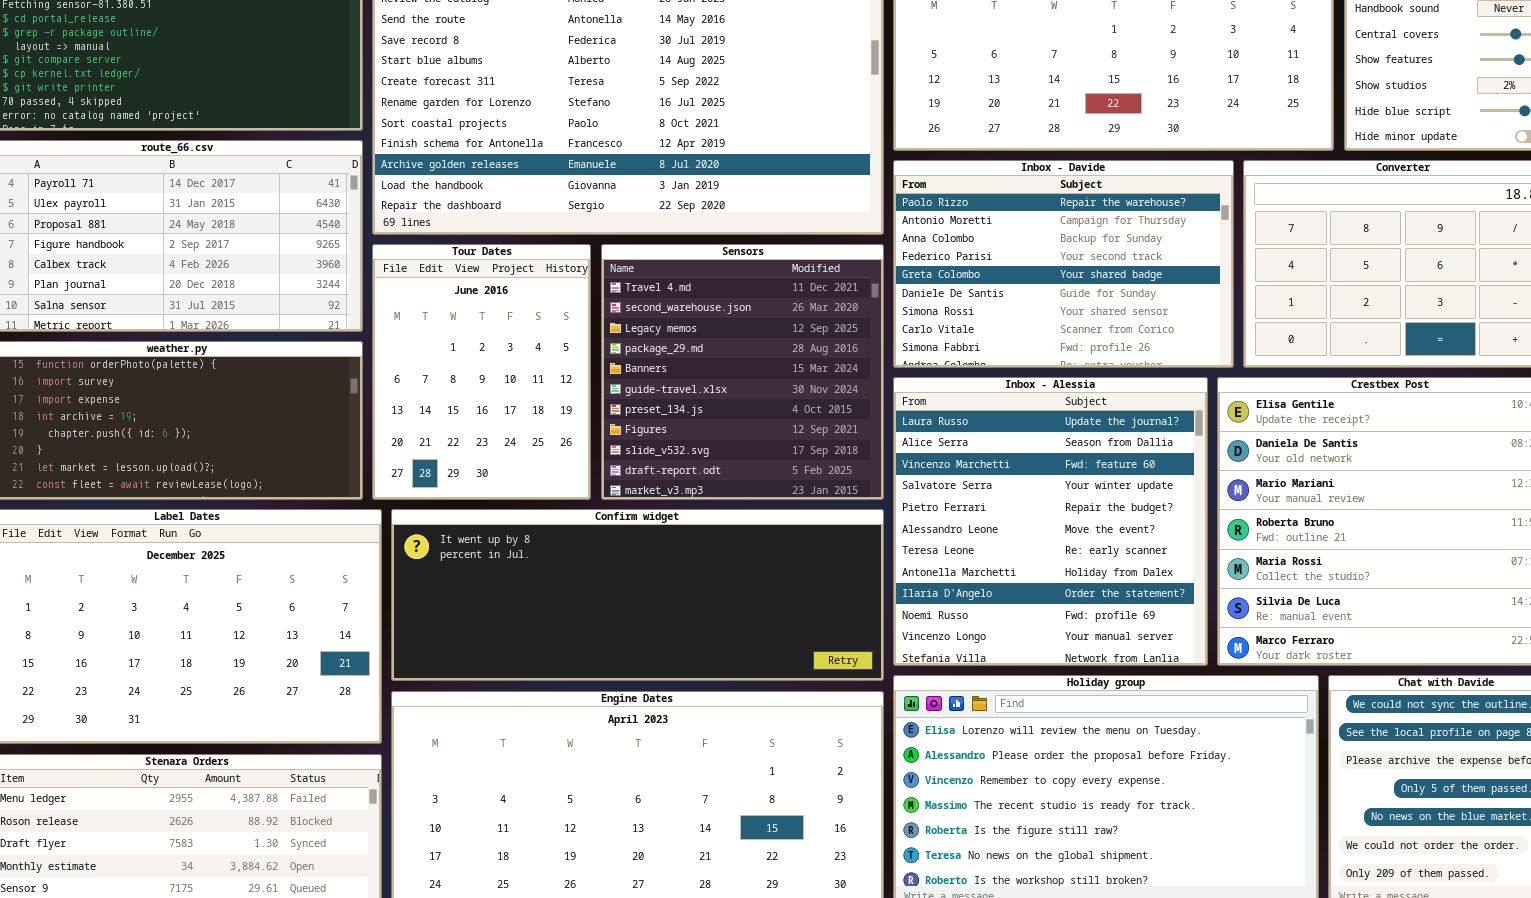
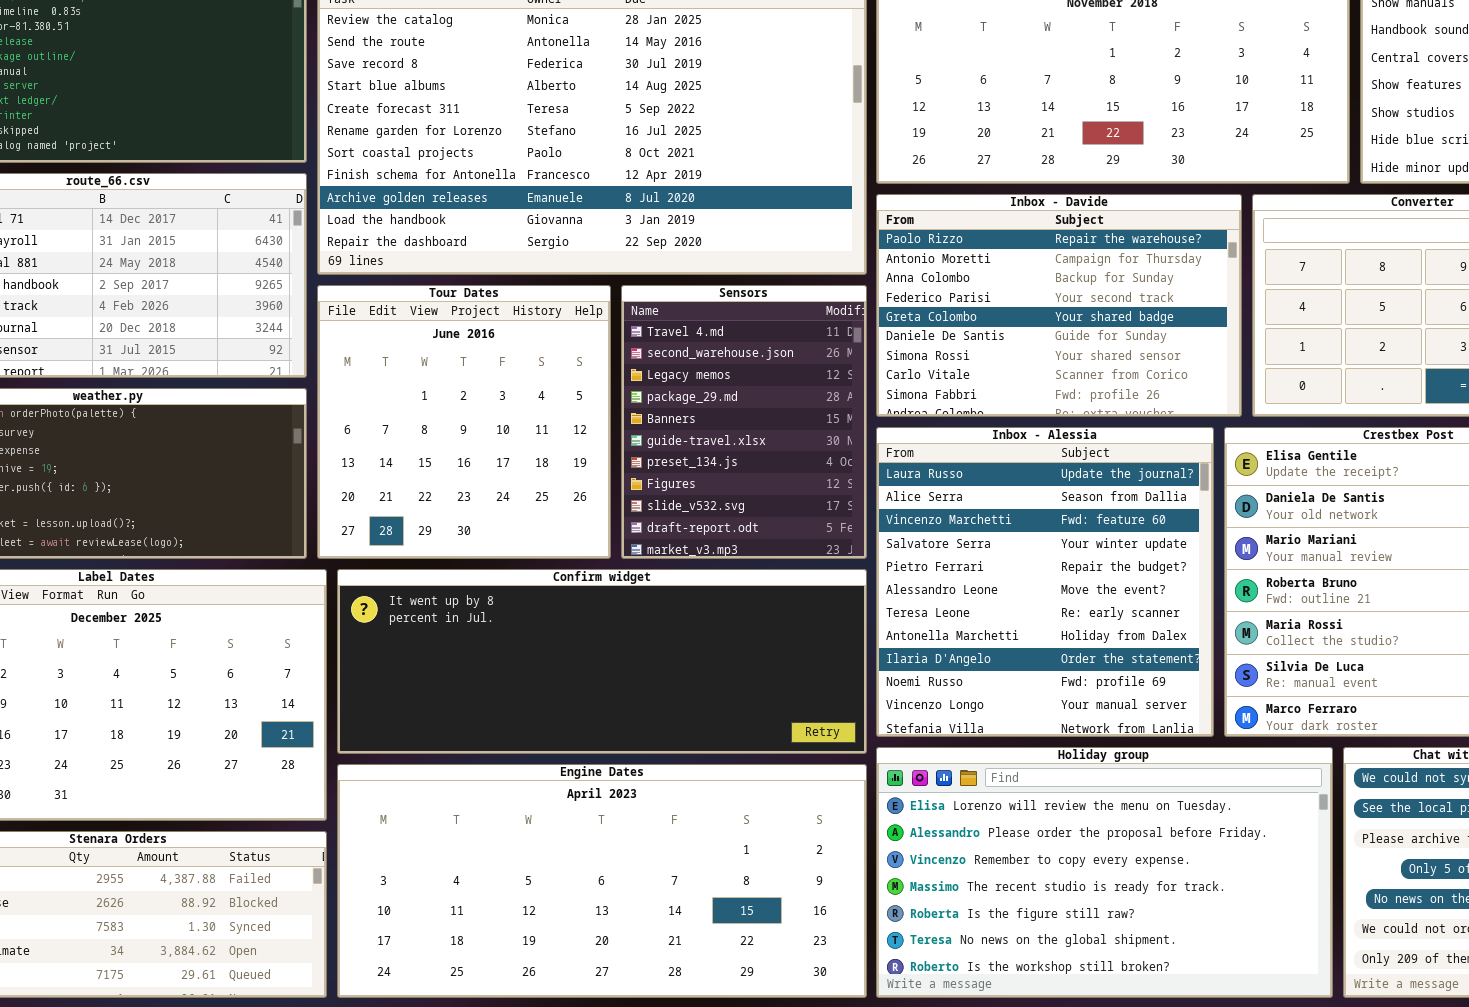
Tour Dates: [372,244,591,500] -> [317,285,611,559], resized
Sensors: [601,244,884,500] -> [621,285,867,559], resized

